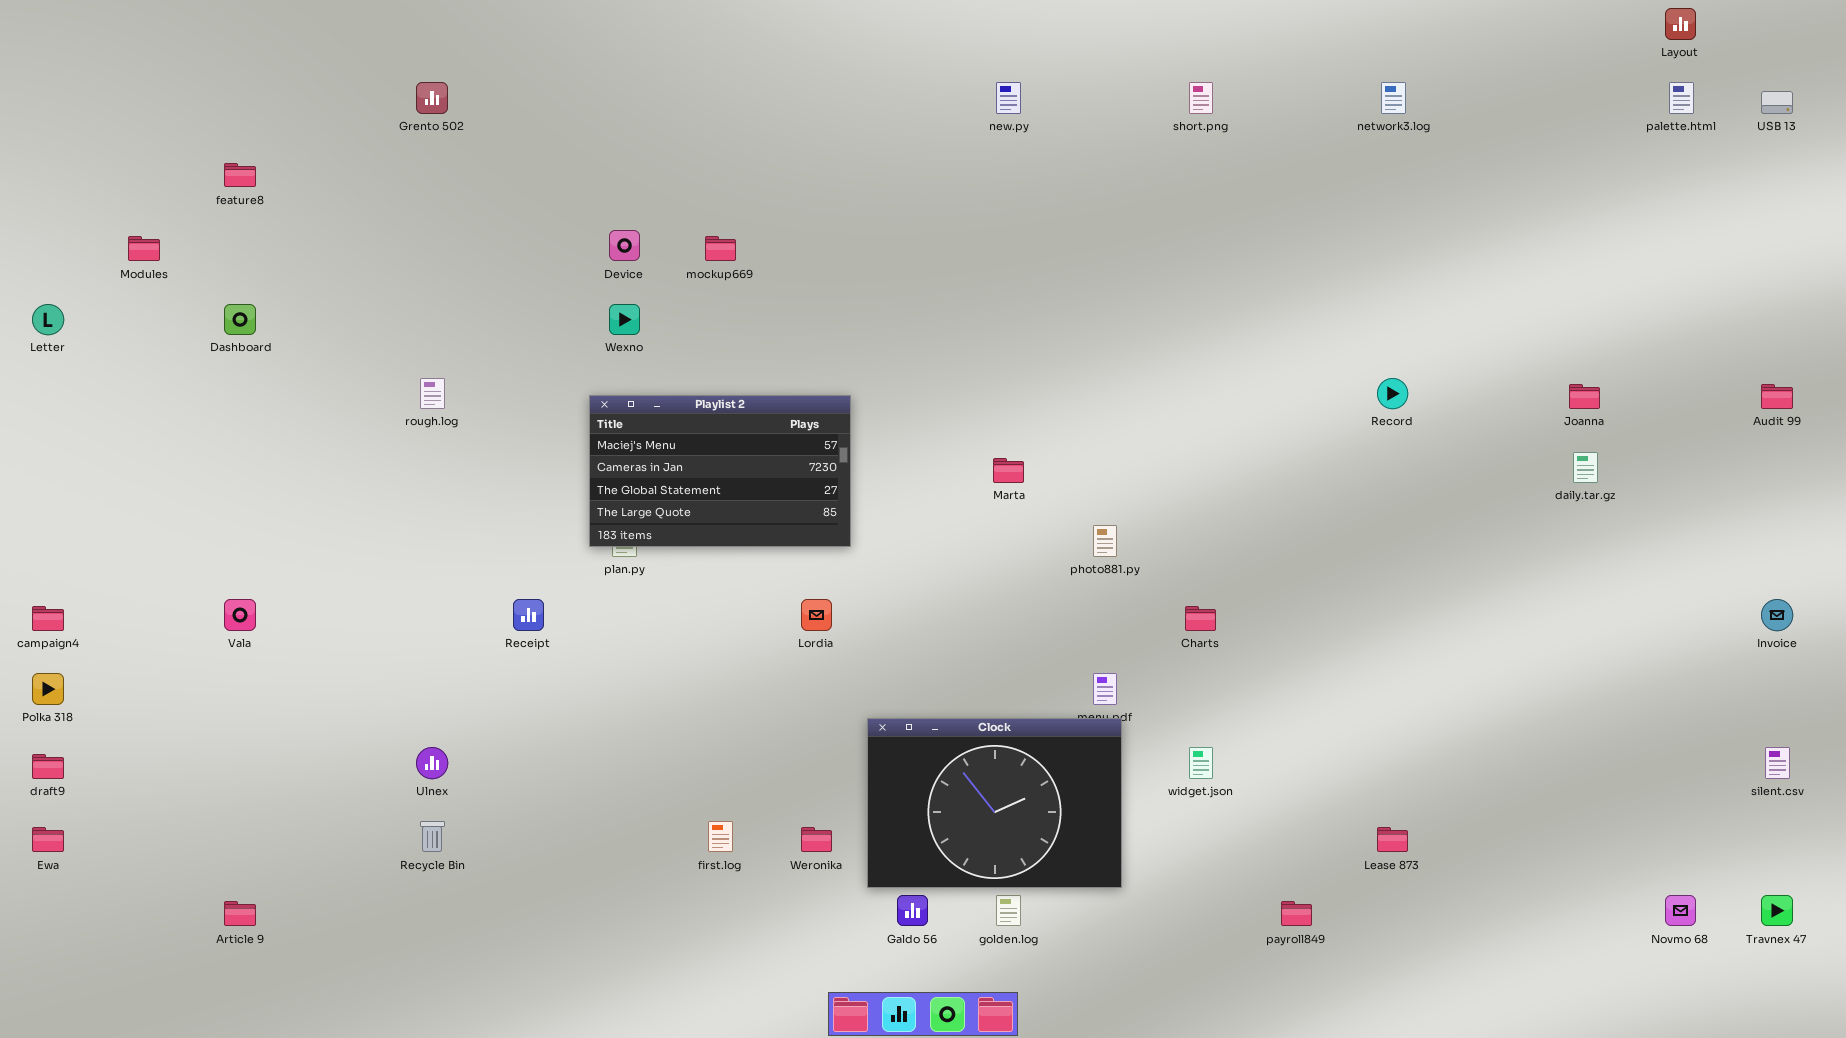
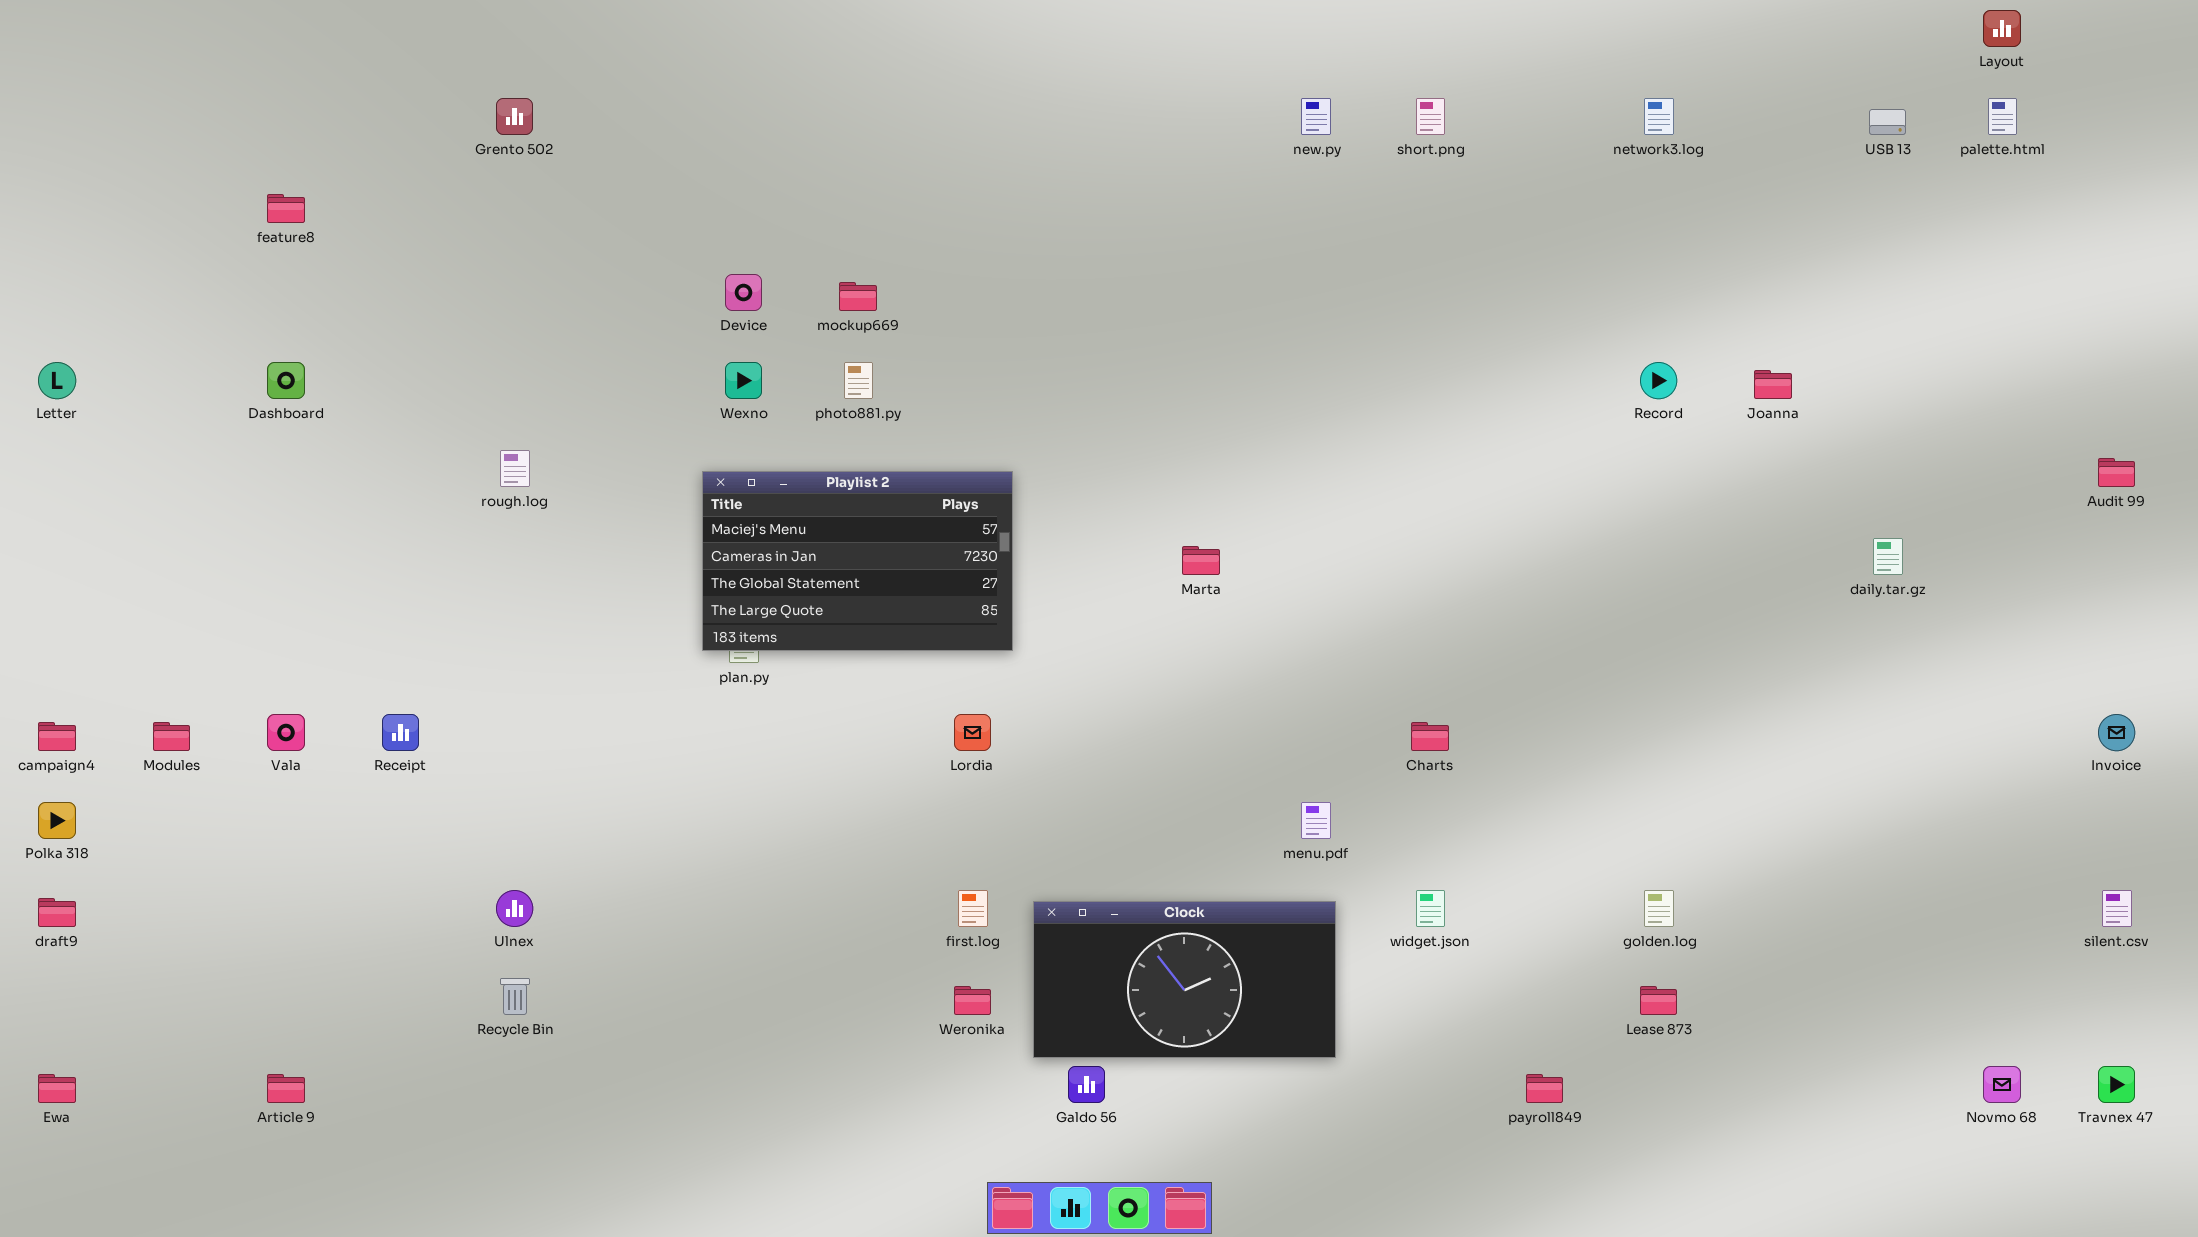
new.py: [996,82,1021,114] -> [1301,98,1331,135], moved
USB 13: [1761,91,1793,114] -> [1869,109,1906,135], moved
Modules: [128,236,160,261] -> [153,722,190,751], moved
Record: [1377,378,1408,409] -> [1640,362,1677,399], moved
Joanna: [1569,384,1600,409] -> [1754,370,1792,399], moved
photo881.py: [1093,525,1117,557] -> [844,362,873,399], moved
Receipt: [513,599,544,631] -> [382,714,419,751], moved
Clock: [867,718,1122,888] -> [1033,901,1336,1058], resized
first.log: [708,821,733,852] -> [958,890,988,927], moved
Ewa: [32,827,64,852] -> [38,1074,76,1103], moved
golden.log: [996,895,1021,926] -> [1644,890,1674,927], moved

